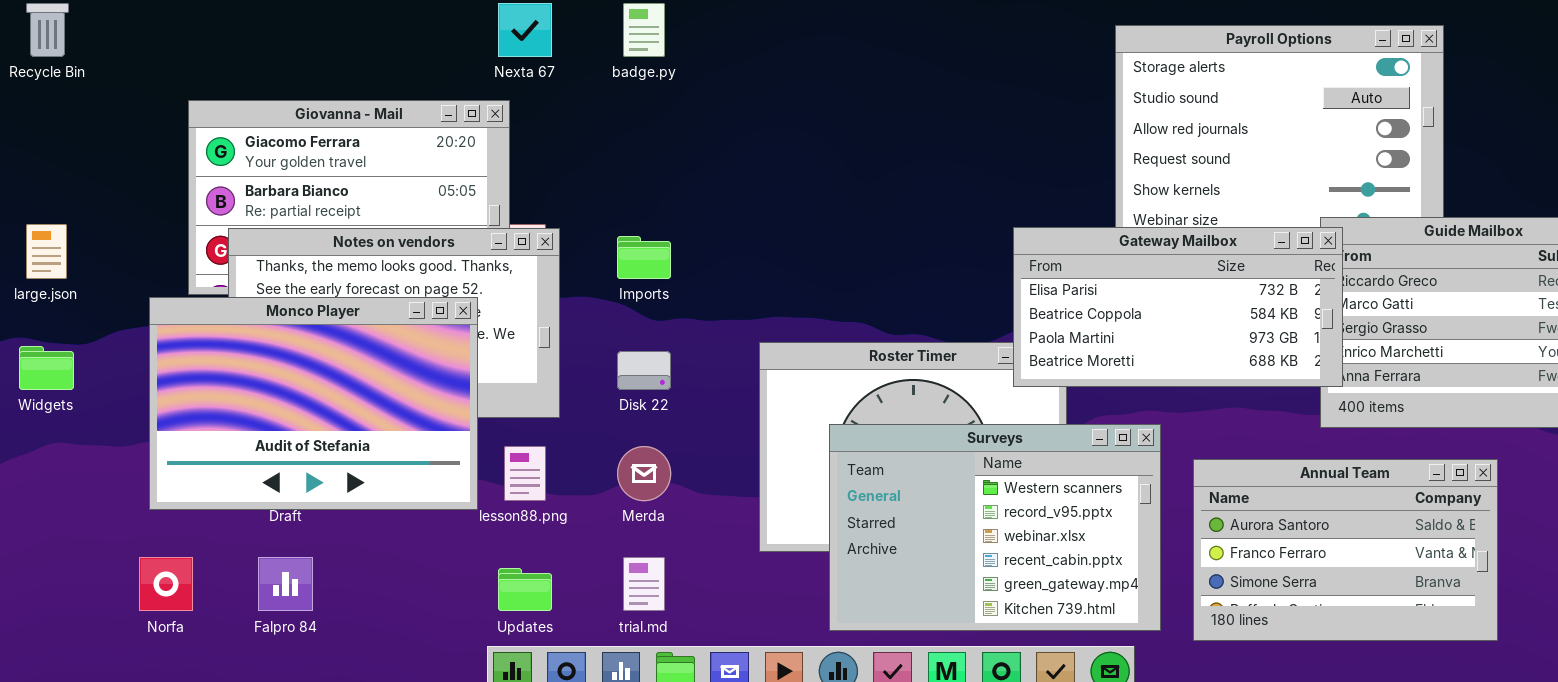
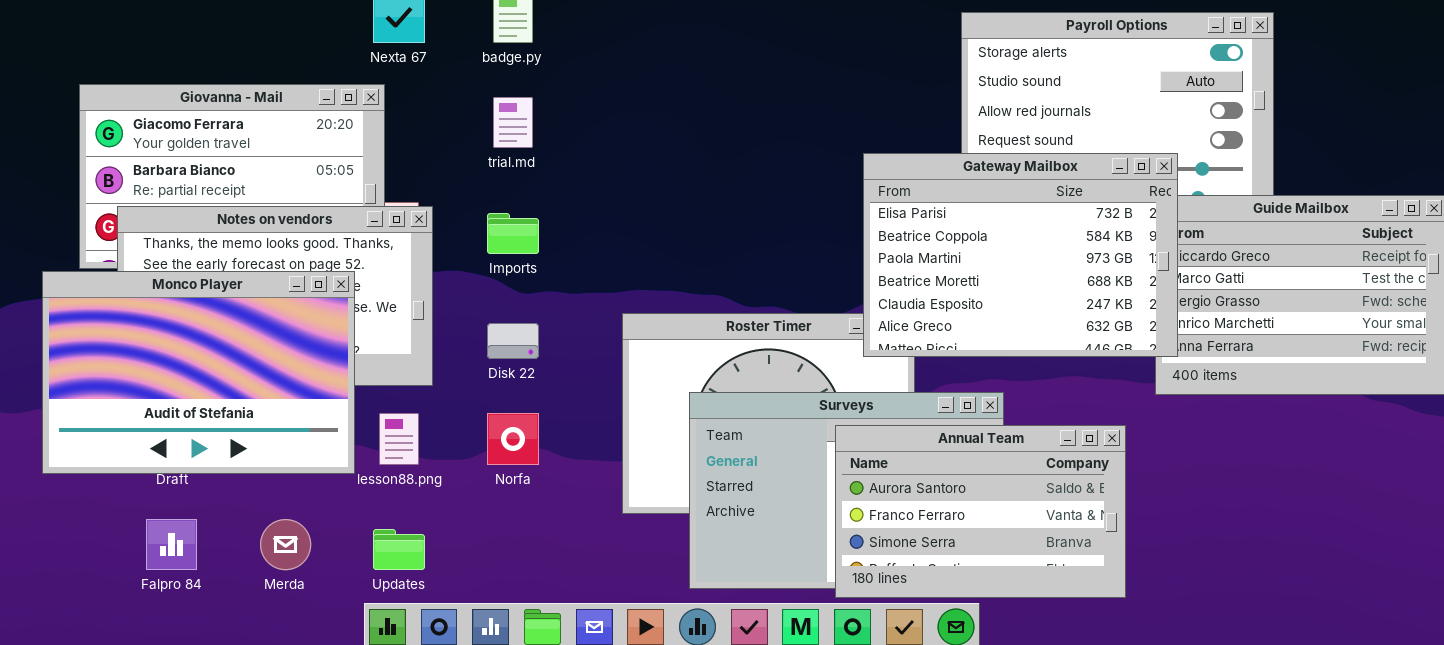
Gateway Mailbox: [1013,227,1343,387] -> [863,153,1178,357], resized
Merda: [617,446,671,501] -> [260,519,311,570], moved
Annual Team: [1193,459,1498,641] -> [835,425,1126,598], moved
Norfa: [139,557,193,611] -> [487,413,539,465], moved
trial.md: [623,557,665,611] -> [493,97,533,148], moved

